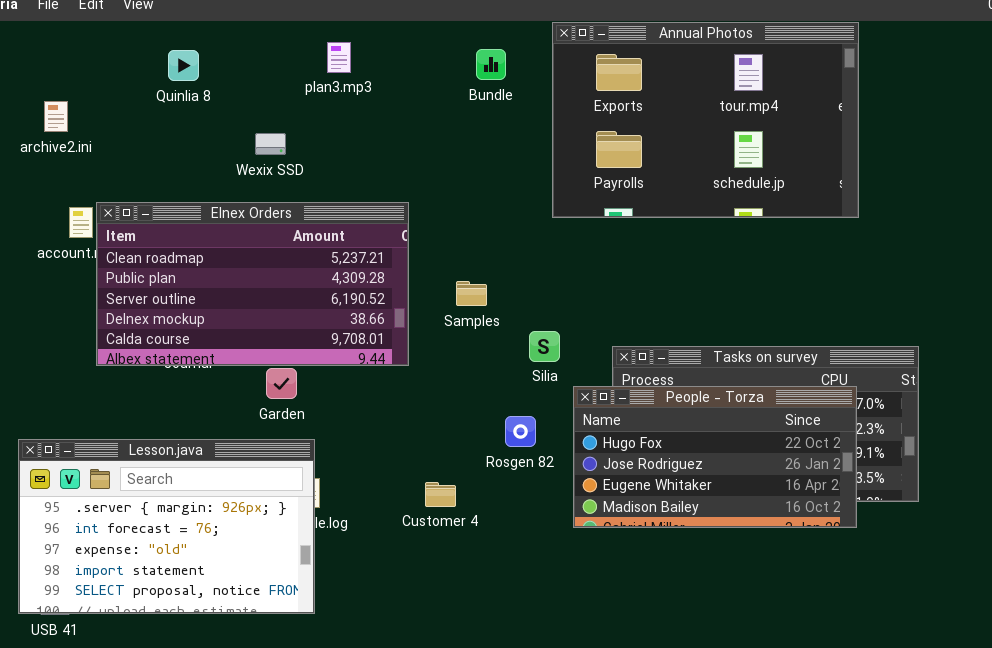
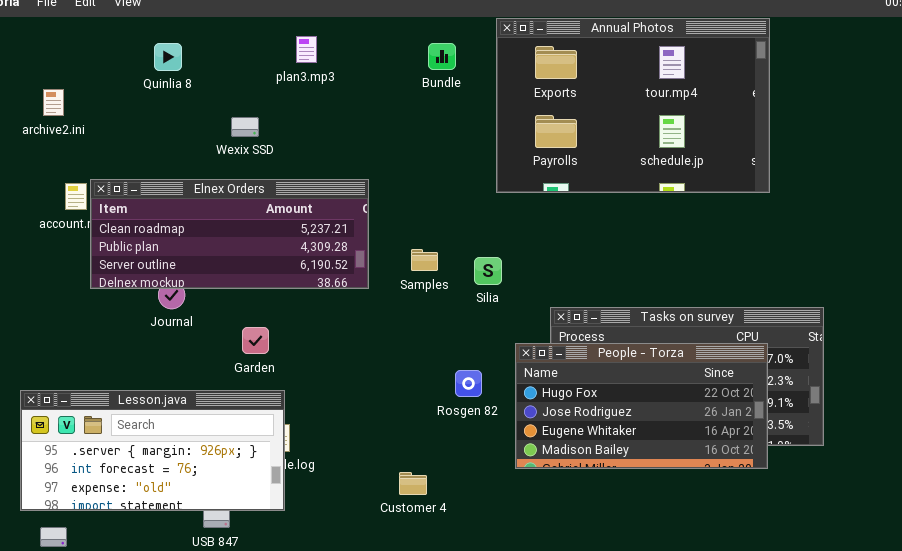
Elnex Orders: [96,202,409,366] -> [90,179,369,289], resized
Silia: [529,331,560,362] -> [474,257,502,285], moved
Lesson.java: [18,439,315,614] -> [20,390,285,511], resized
Customer 4: [425,482,456,507] -> [399,472,427,495], moved

